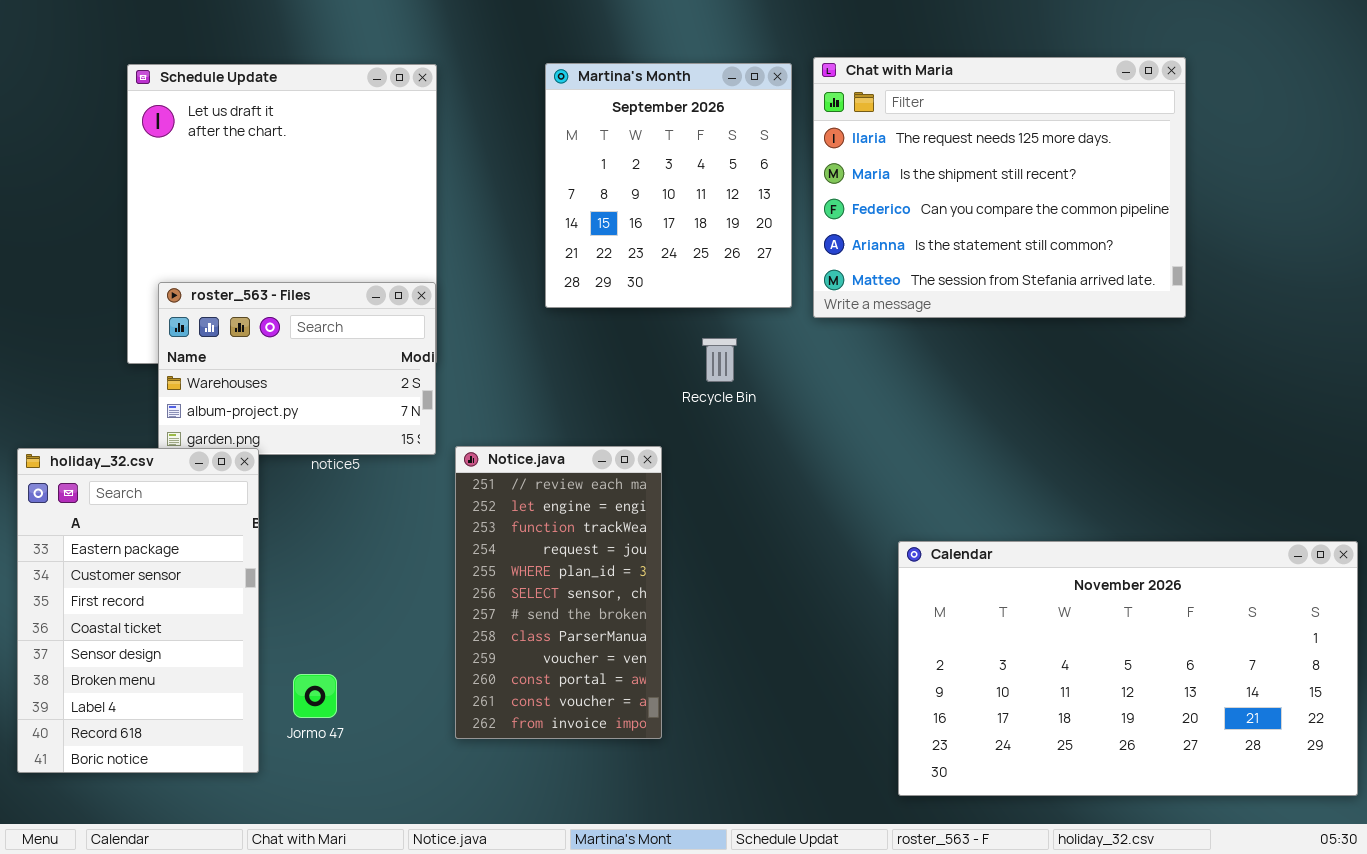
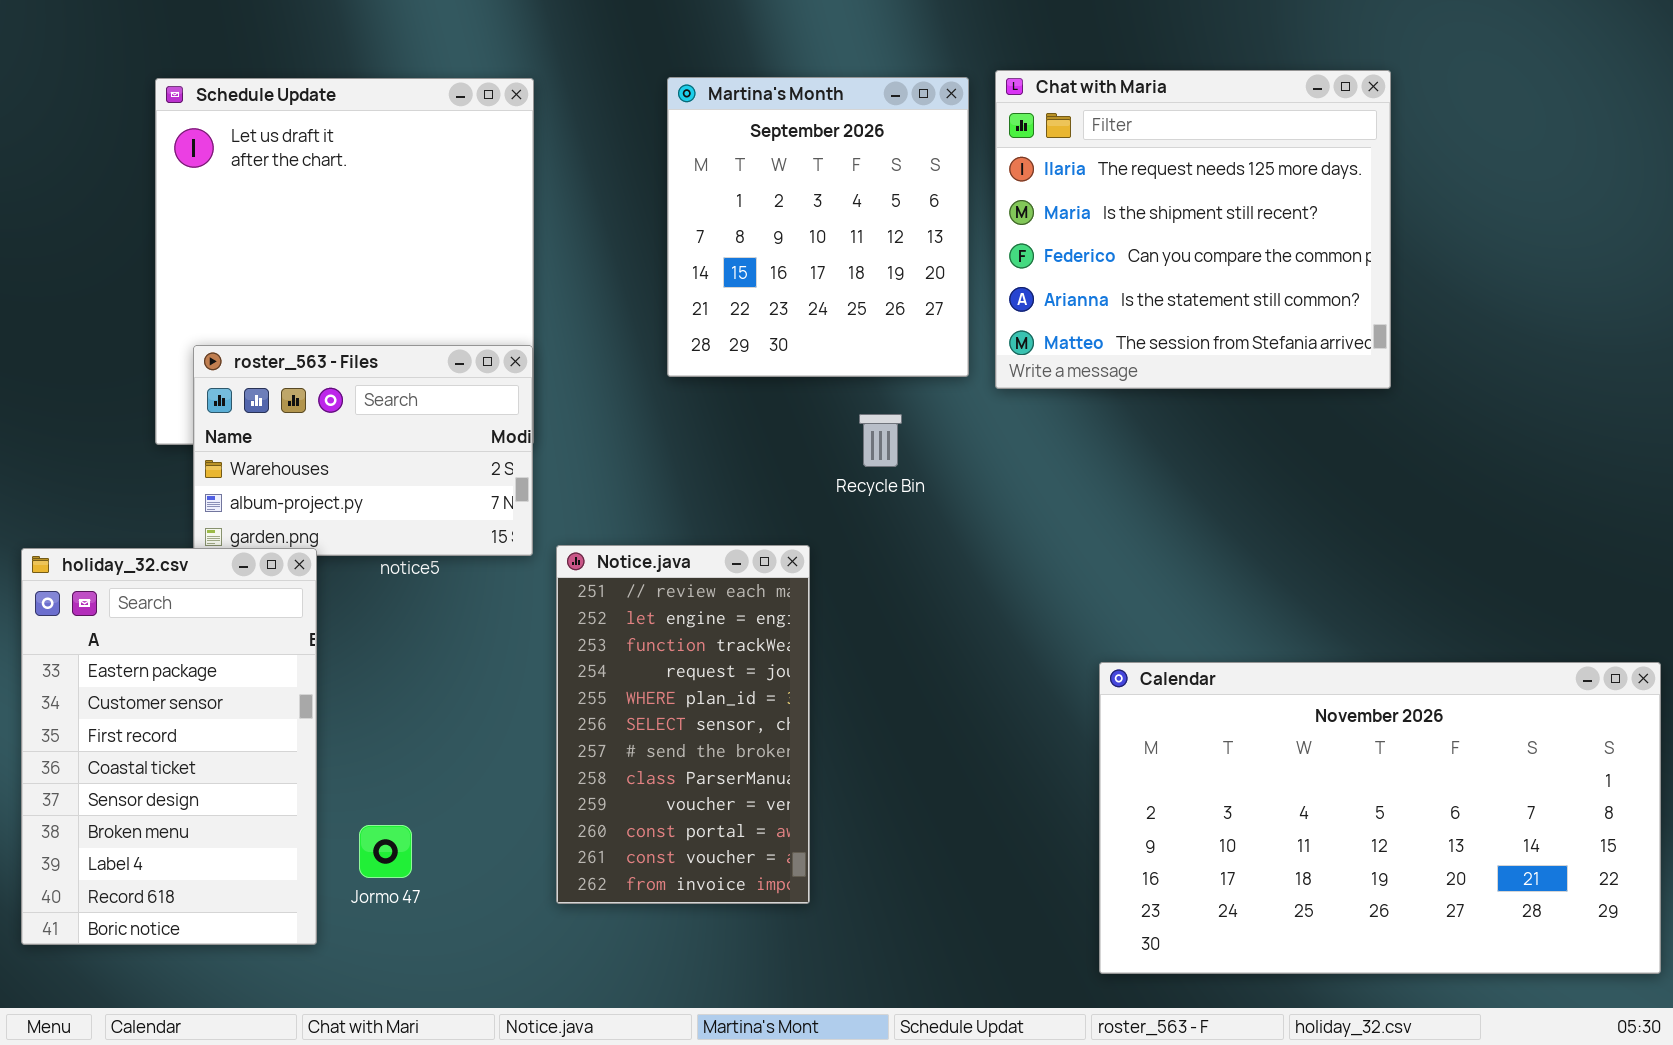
Chat with Maria: [813,57,1186,318] -> [995,70,1391,389], resized

